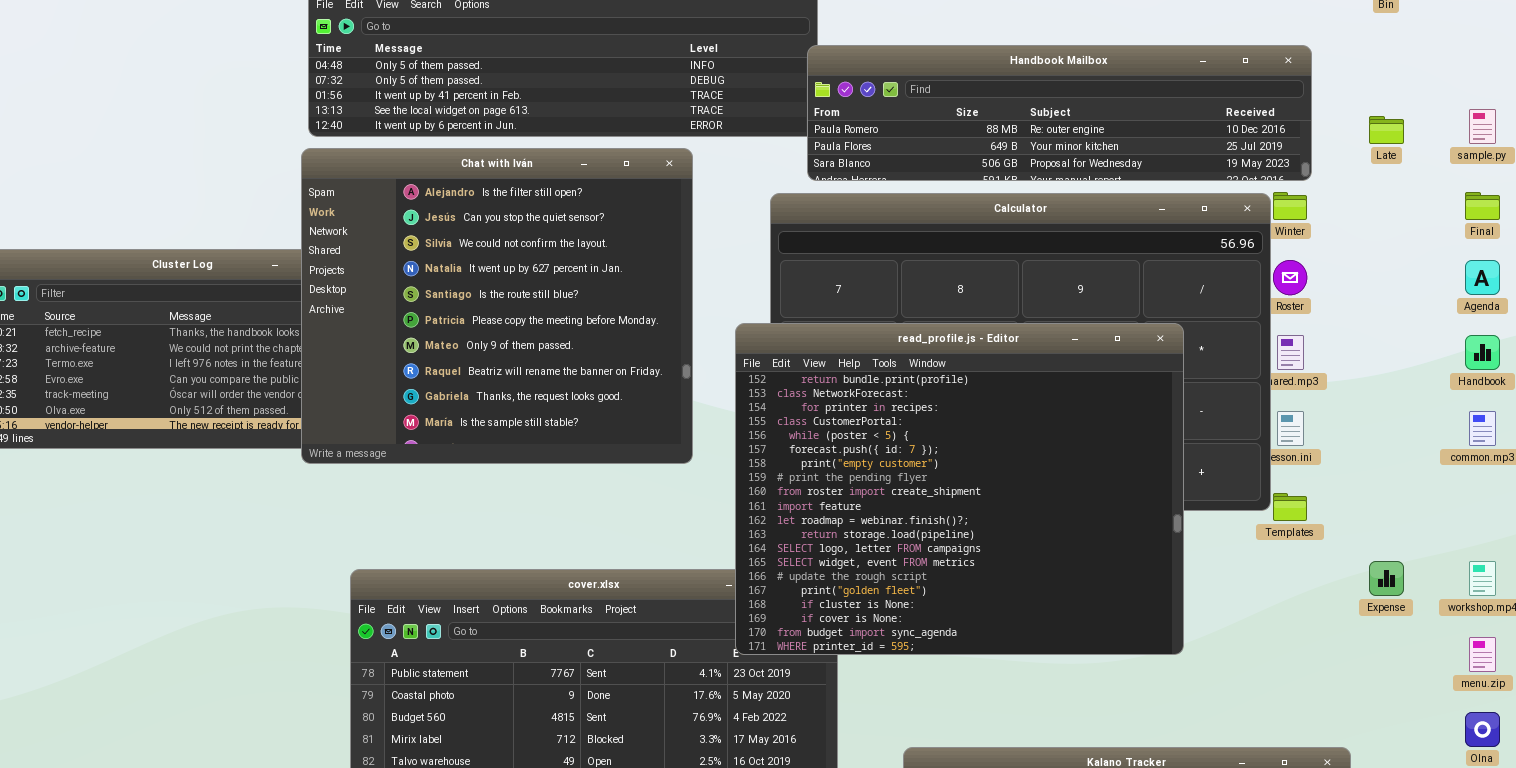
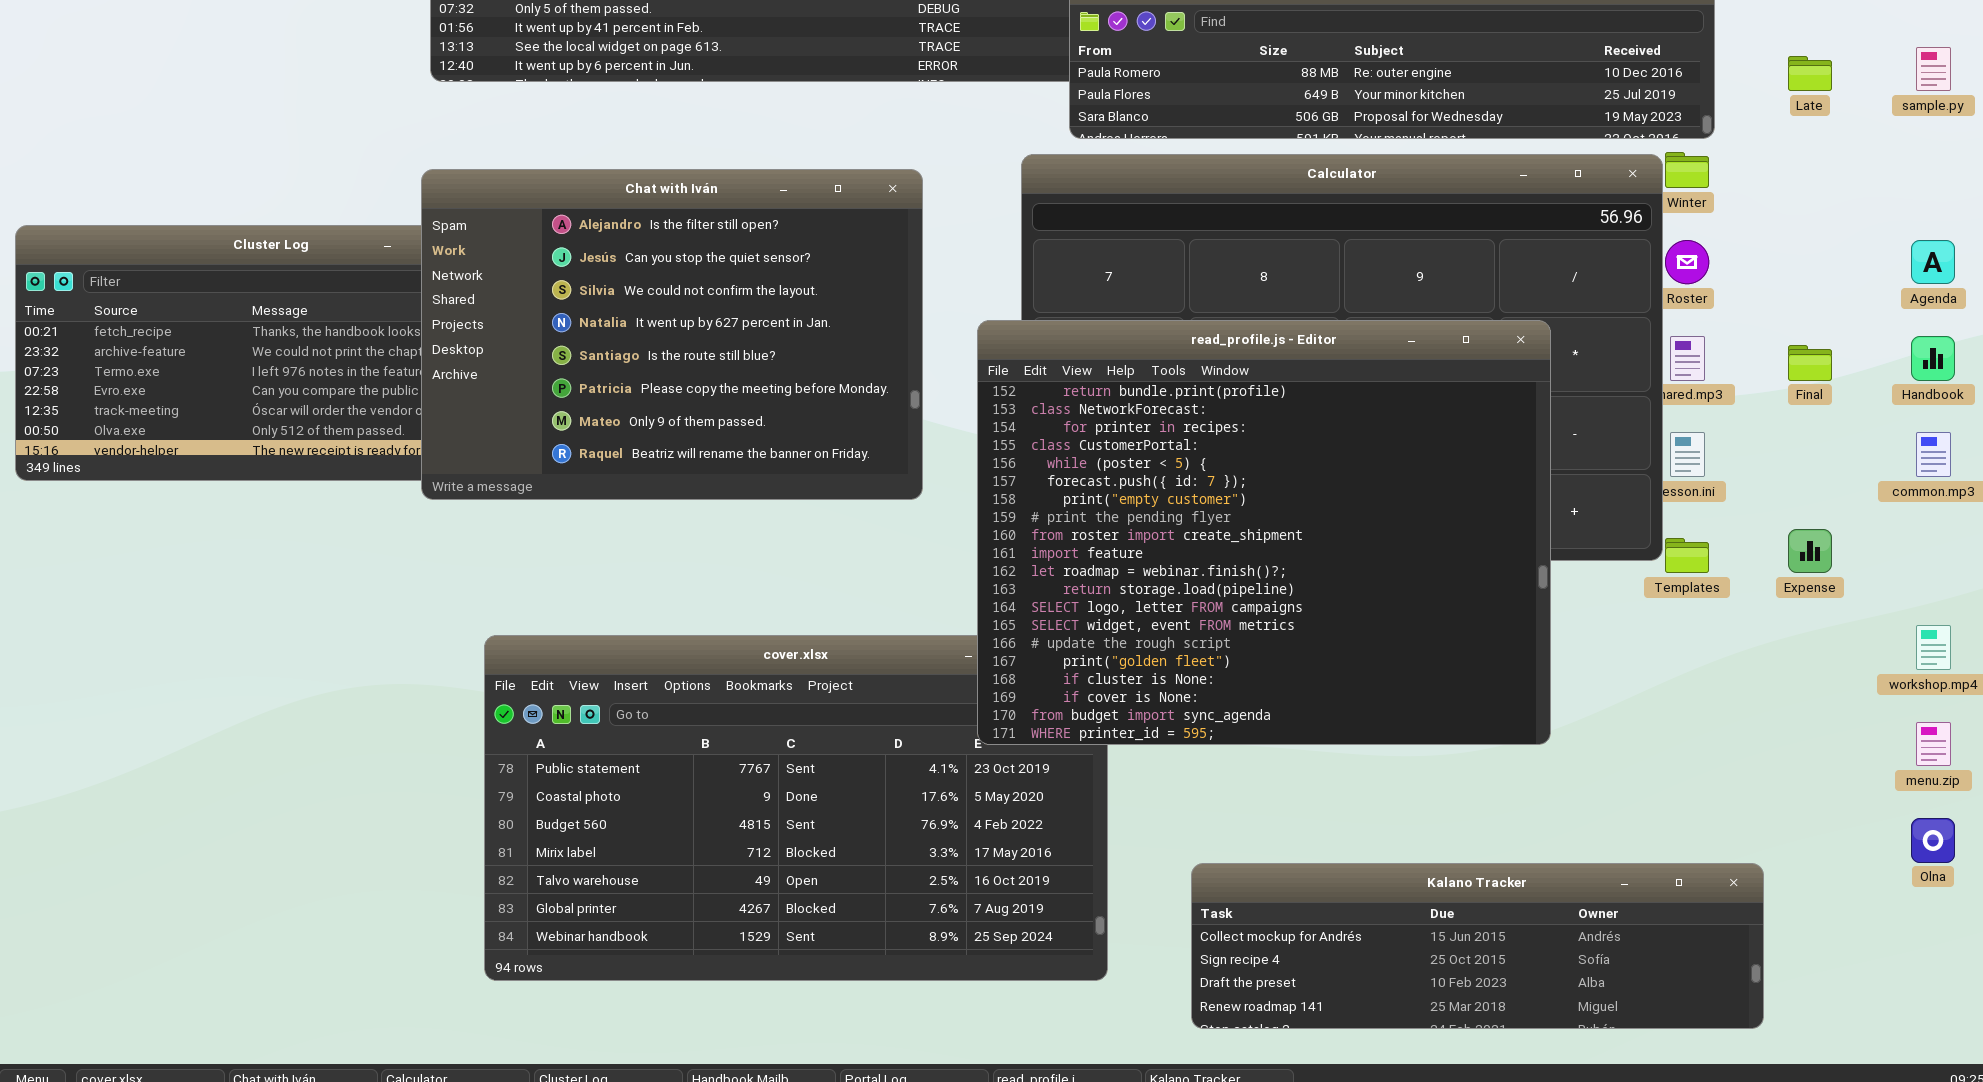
Chat with Iván: [301,148,693,464] -> [421,169,923,500], resized
Final: [1465,192,1500,220] -> [1788,345,1832,381], moved
Expense: [1369,561,1404,596] -> [1788,529,1832,573], moved

